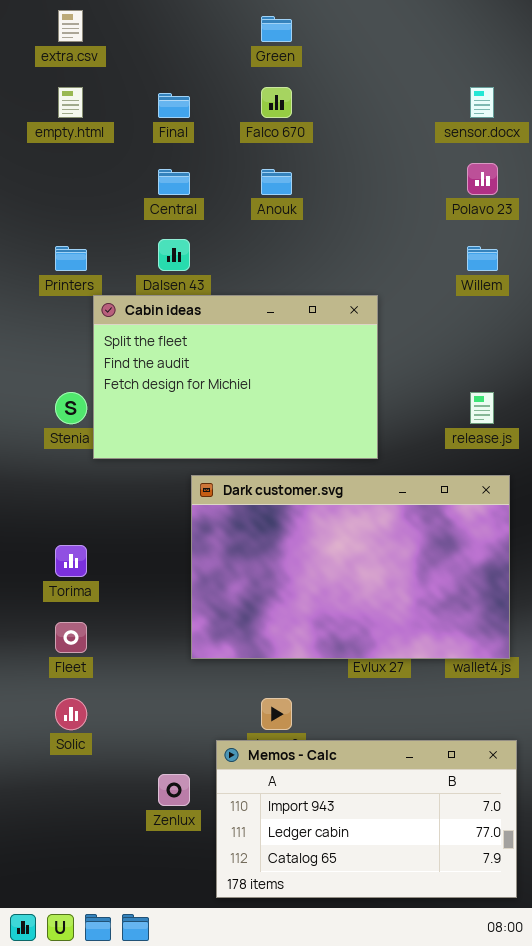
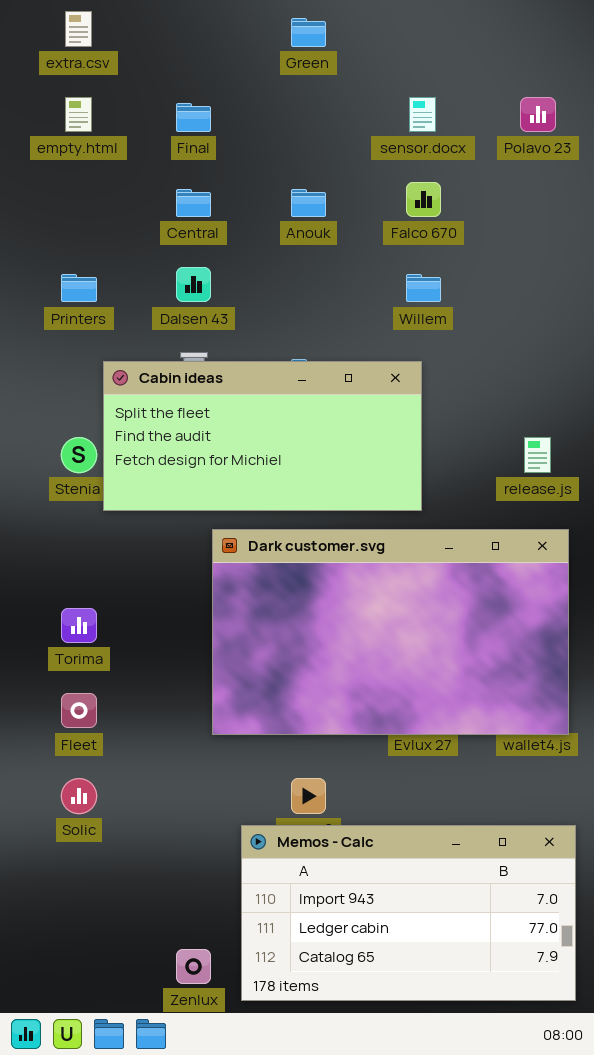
Falco 670: [261,87,292,118] -> [406,182,441,217], moved
sensor.docx: [470,87,494,118] -> [409,97,436,132], moved
Polavo 23: [467,163,498,195] -> [520,97,556,132], moved
Willem: [467,246,498,271] -> [406,274,441,302], moved
Cabin ideas: [93,295,378,459] -> [103,361,422,511], resized
Zenlux: [158,774,190,806] -> [176,949,211,984], moved

